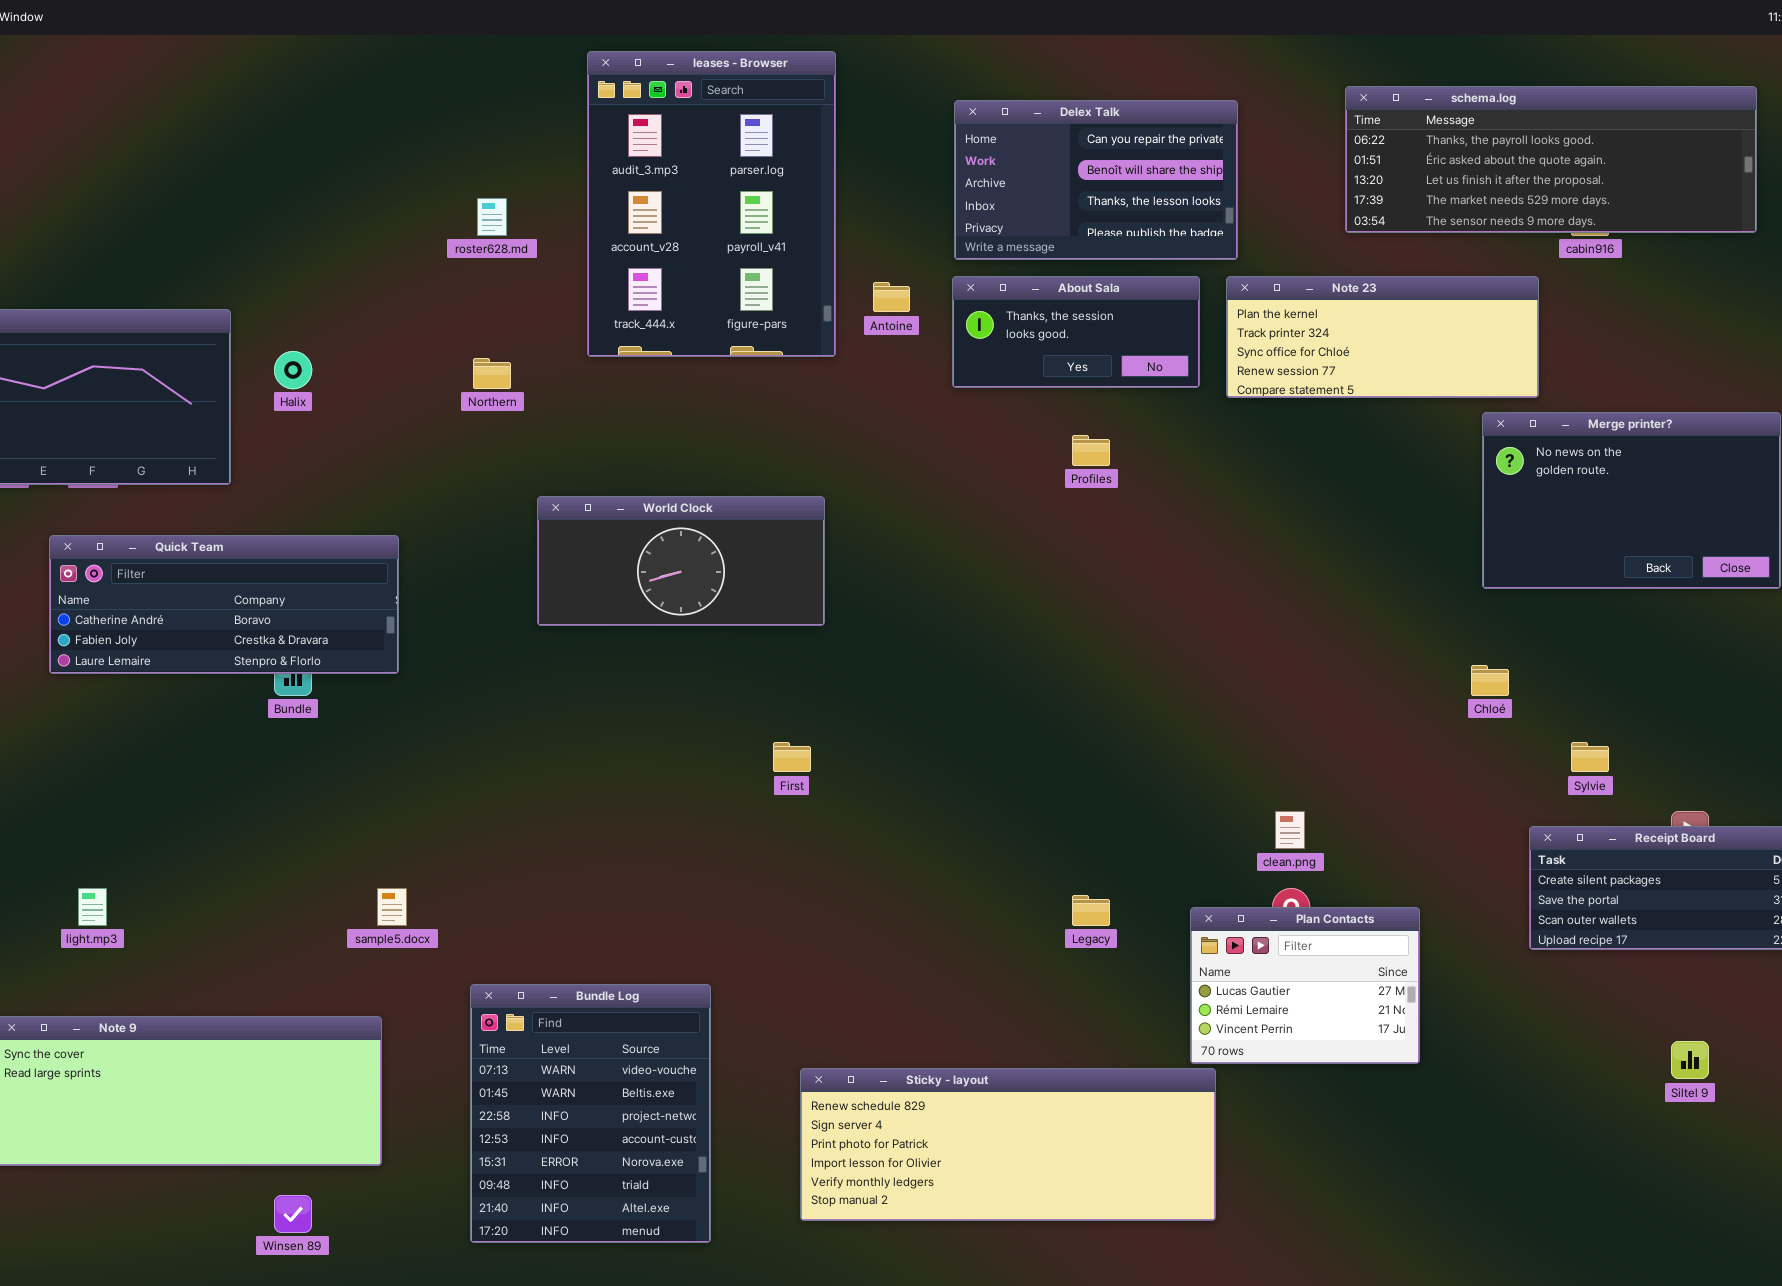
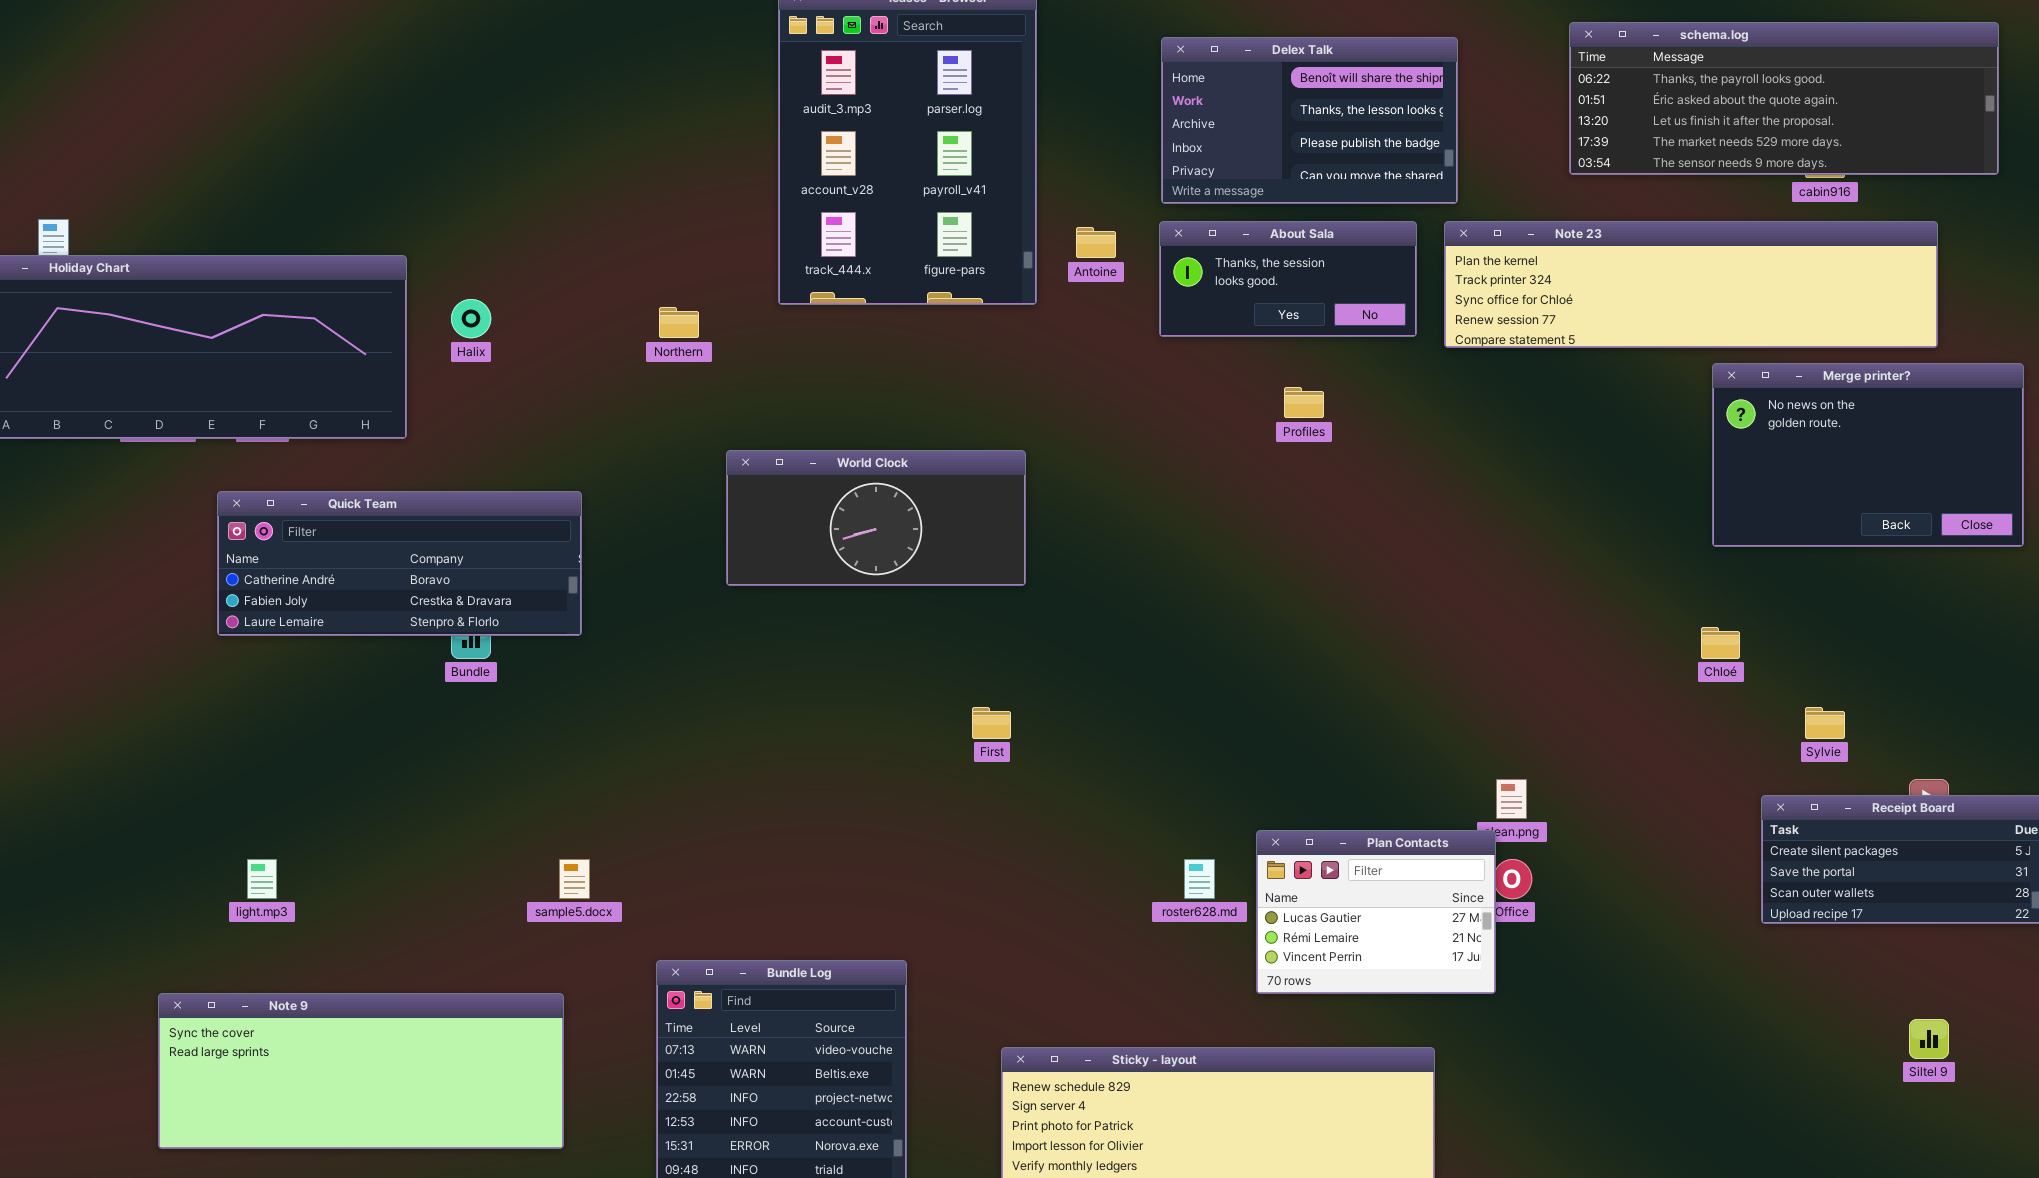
Delex Talk: [954,100,1238,260] -> [1161,37,1458,204], scrolled down 1 row
roster628.md: [477,198,507,236] -> [1184,859,1215,899], moved
Note 23: [1226,276,1539,398] -> [1444,221,1938,348], resized
Plan Contacts: [1190,907,1420,1064] -> [1256,830,1496,994], moved

